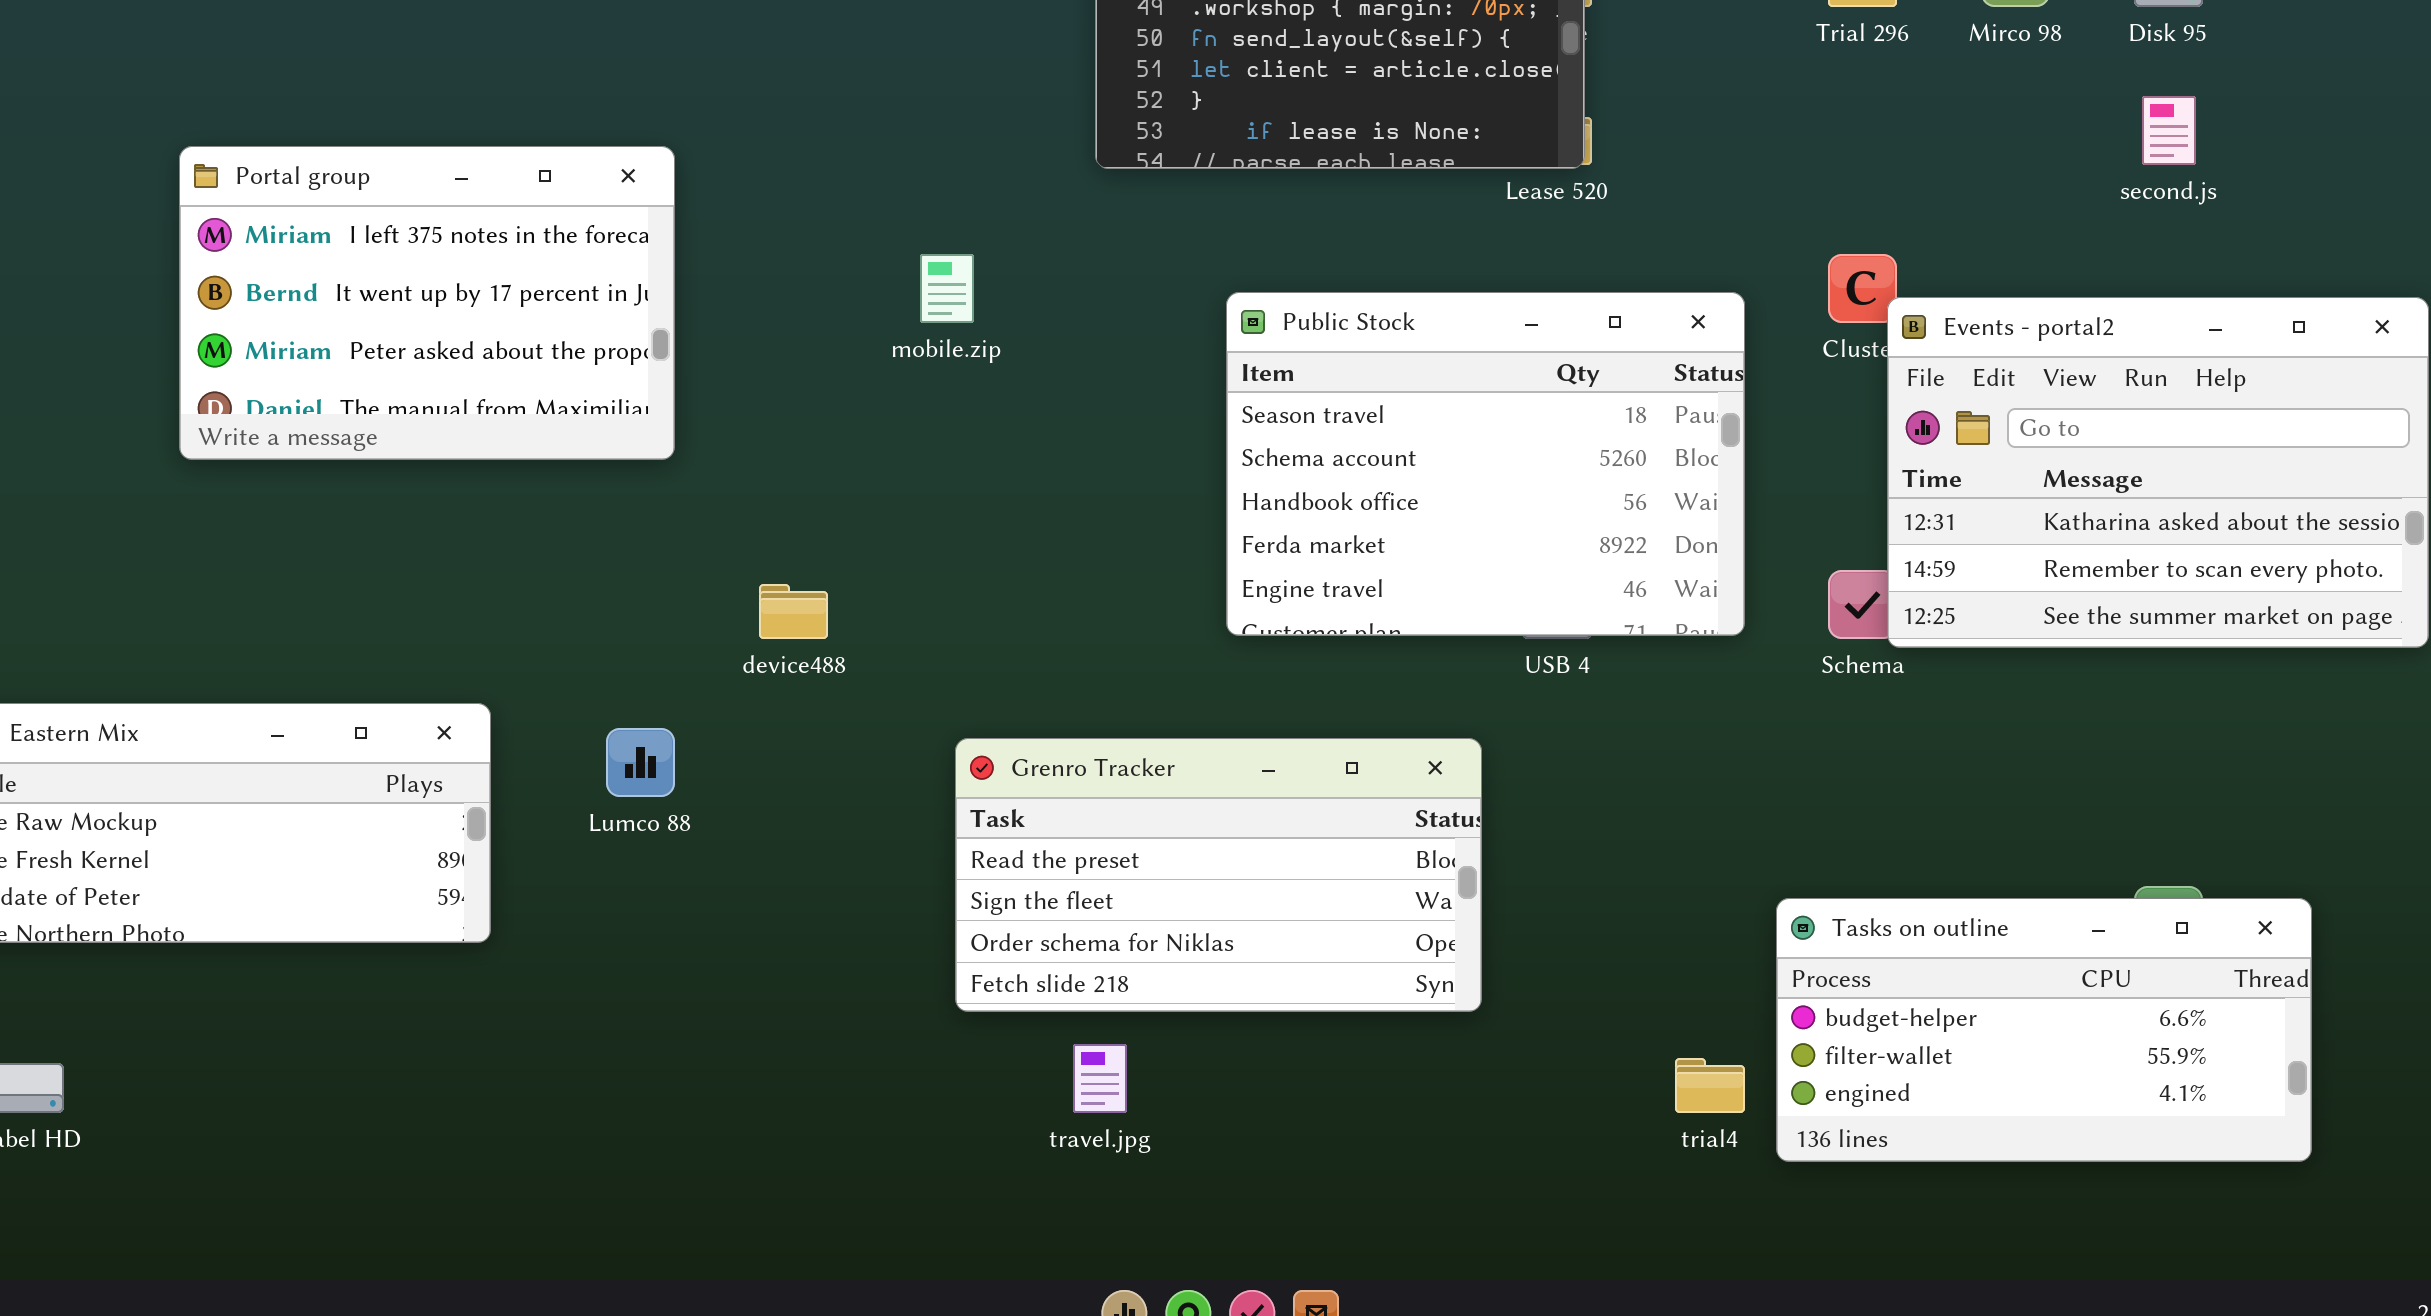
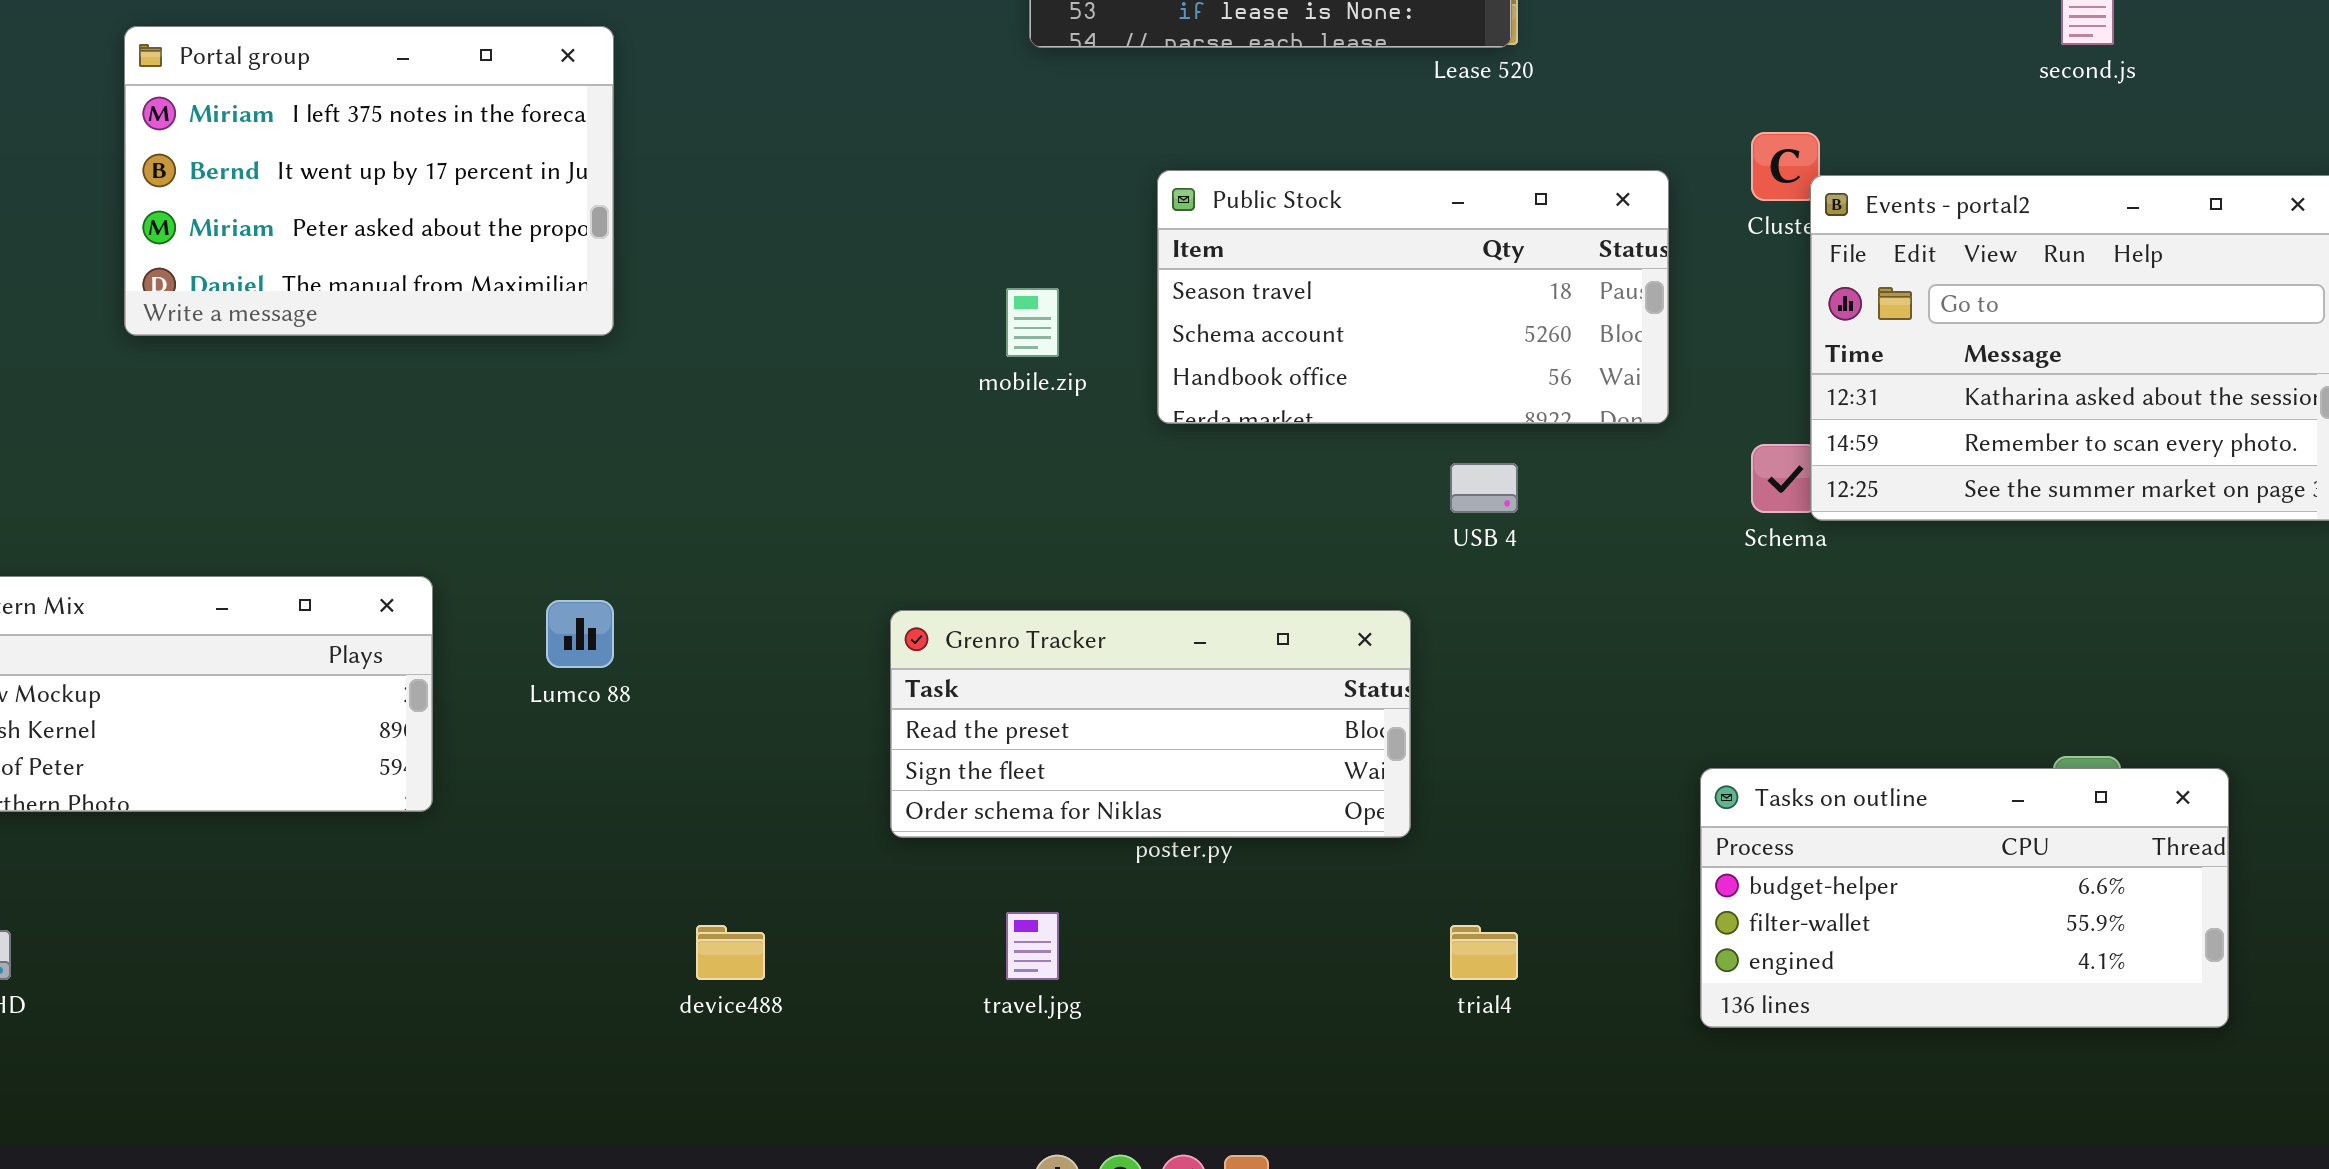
mobile.zip: [920,254,974,323] -> [1006,288,1059,357], moved
Public Stock: [1226,292,1745,636] -> [1157,170,1669,424], resized
device488: [759,584,828,639] -> [696,925,765,980], moved
Grenro Tracker: [955,738,1482,1012] -> [890,610,1411,838], resized
trial4: [1675,1058,1745,1113] -> [1450,925,1518,980], moved

